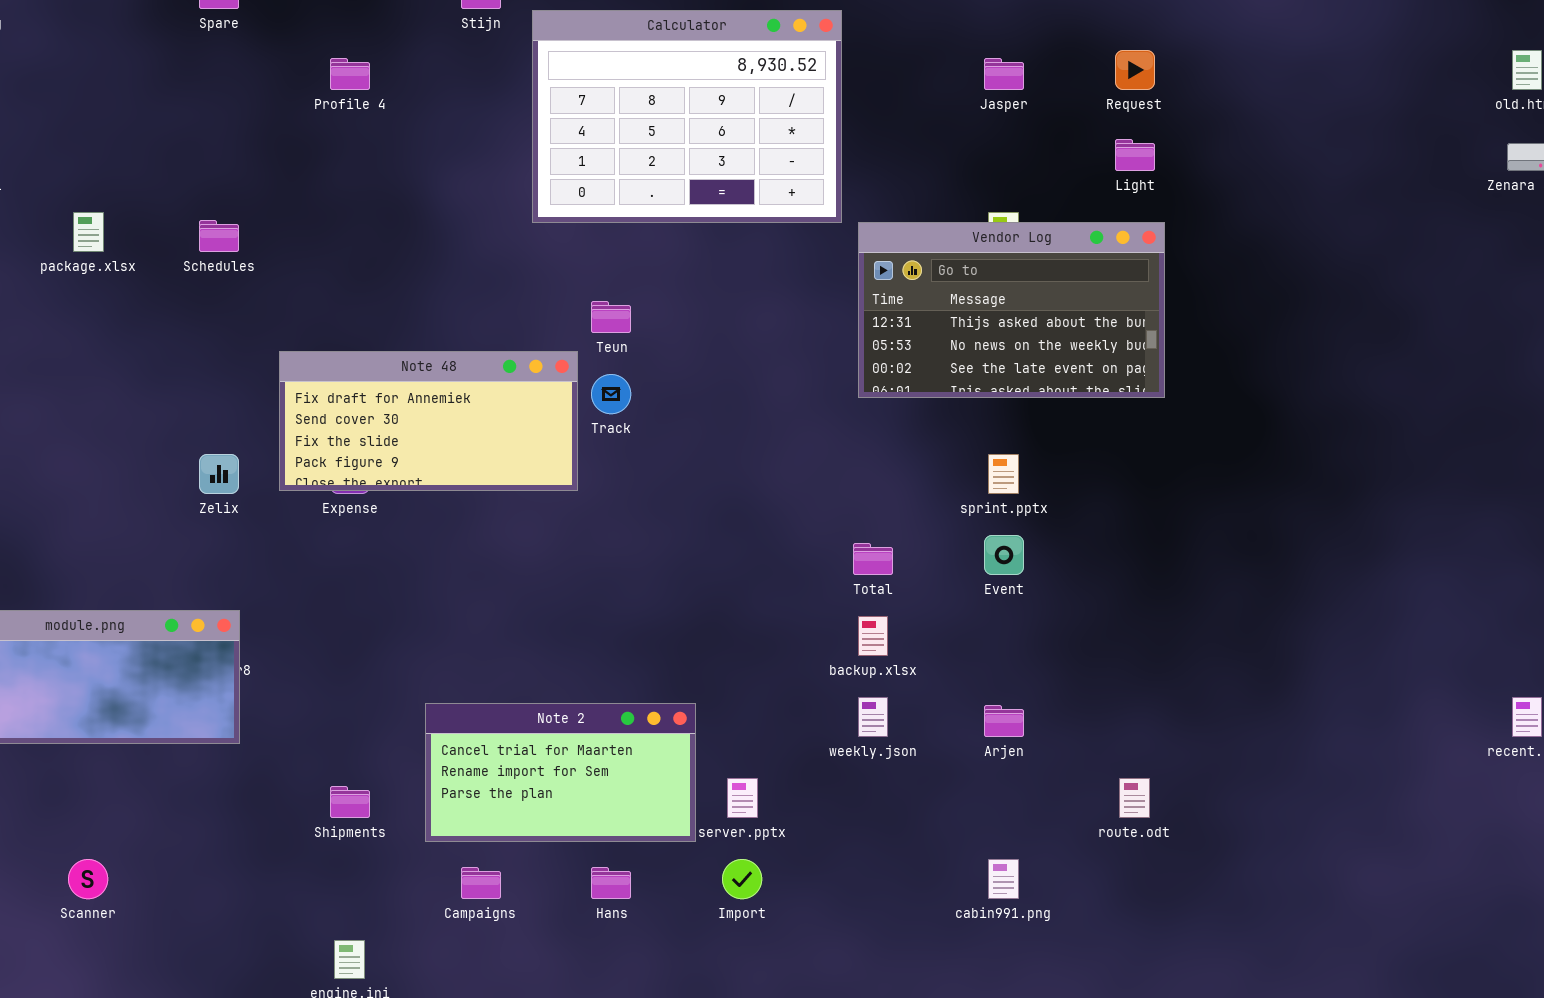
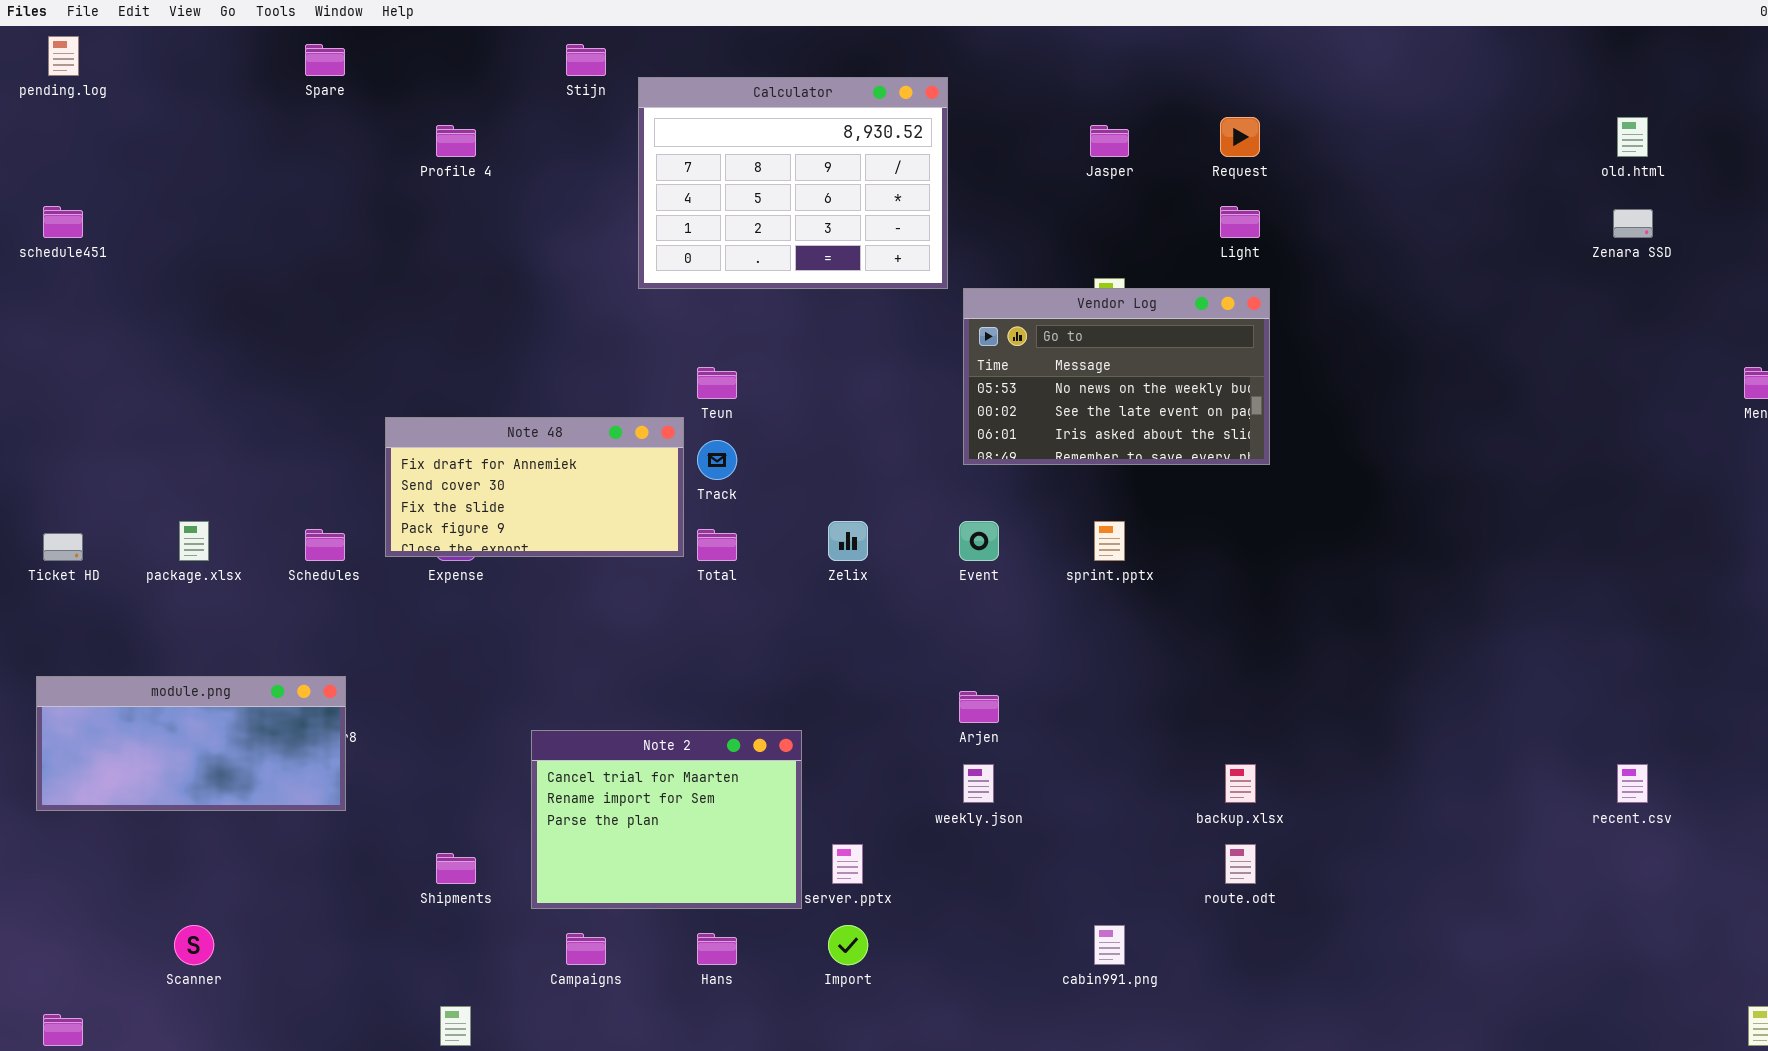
package.xlsx: [73,212,104,252] -> [179,521,209,561], moved
Schedules: [199,220,239,252] -> [305,529,345,561], moved
Vendor Log: [858,222,1165,398] -> [963,288,1270,465], scrolled down 1 row
Zelix: [199,454,239,494] -> [828,521,868,561], moved
Event: [984,535,1024,575] -> [959,521,999,561], moved
Total: [853,543,893,575] -> [697,529,737,561], moved
backup.xlsx: [858,616,888,656] -> [1225,764,1256,803], moved
Note 2: [425,703,696,842] -> [531,730,802,909], resized
Arjen: [984,705,1024,737] -> [959,691,999,723], moved

